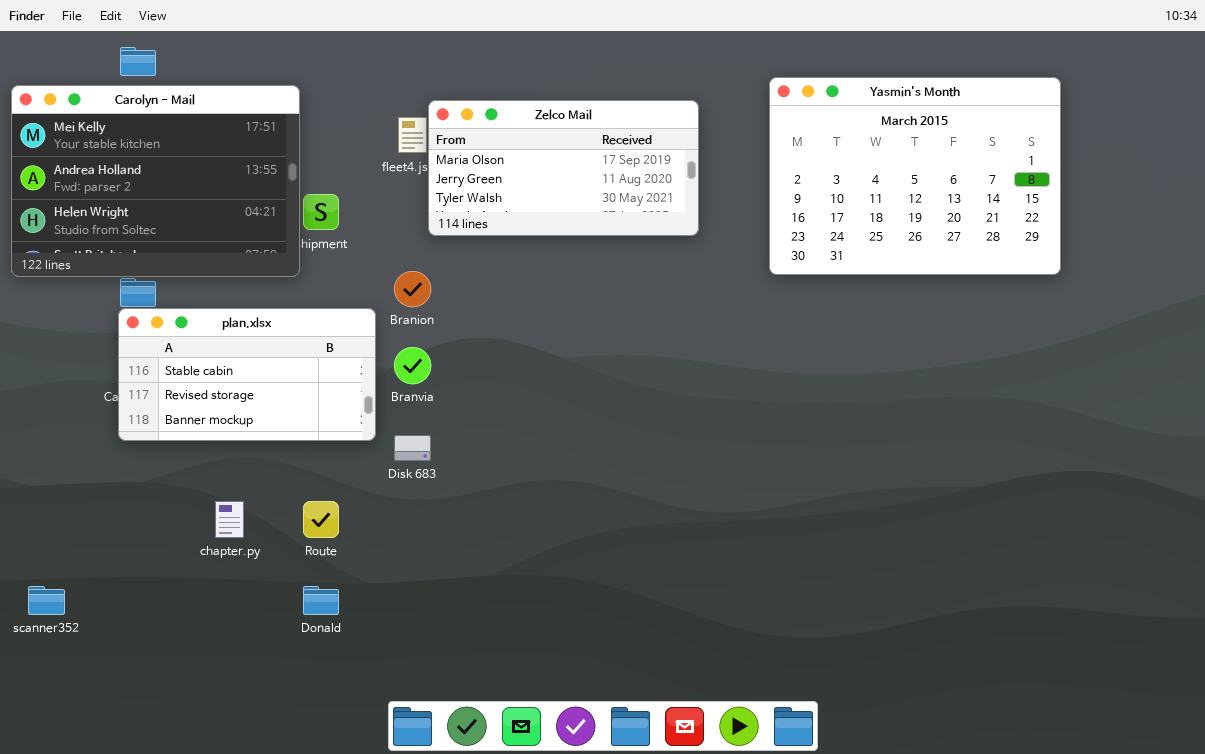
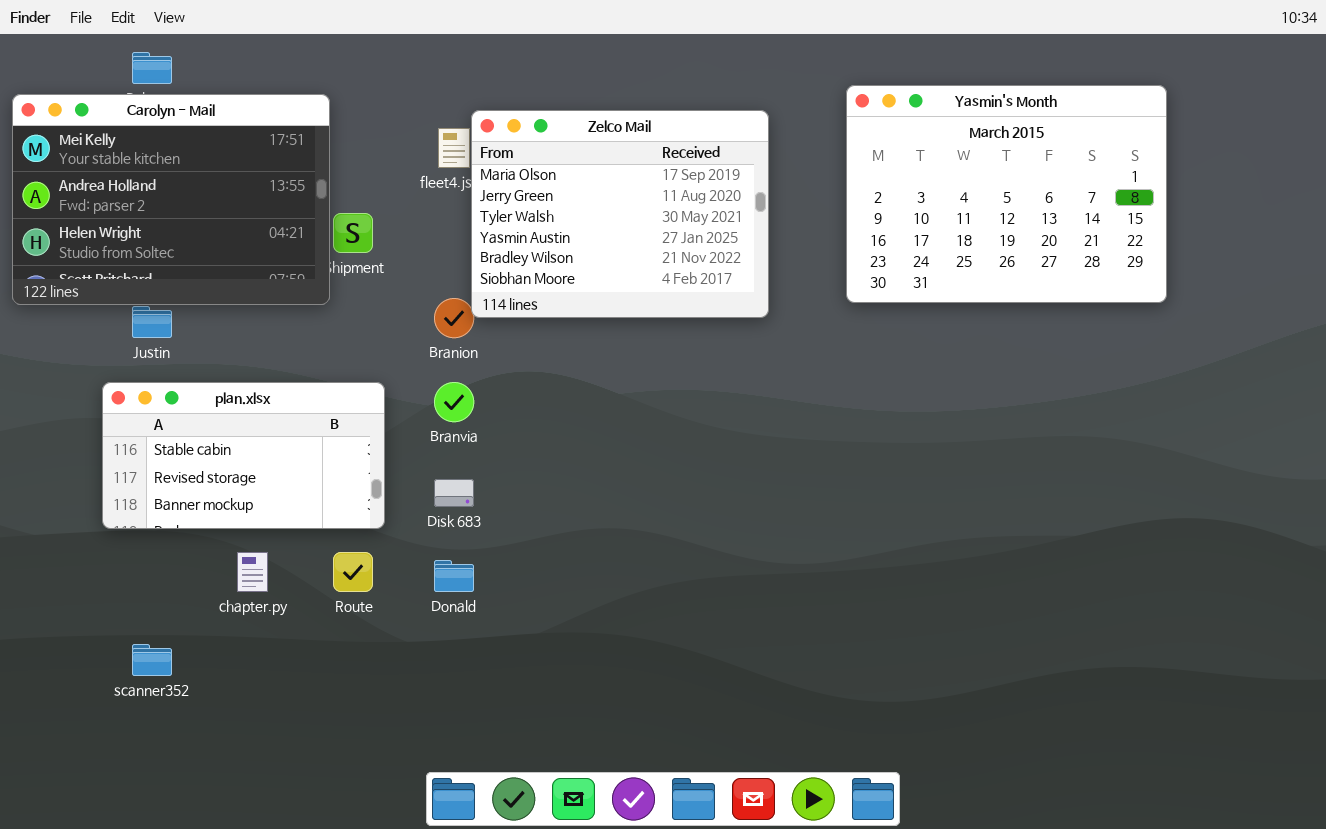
Zelco Mail: [428,100,699,236] -> [471,110,769,318], resized
plan.xlsx: [118,308,376,441] -> [102,382,385,529], moved
scanner352: [28,586,65,615] -> [132,644,172,676], moved
Donald: [303,586,339,615] -> [434,560,474,592], moved

